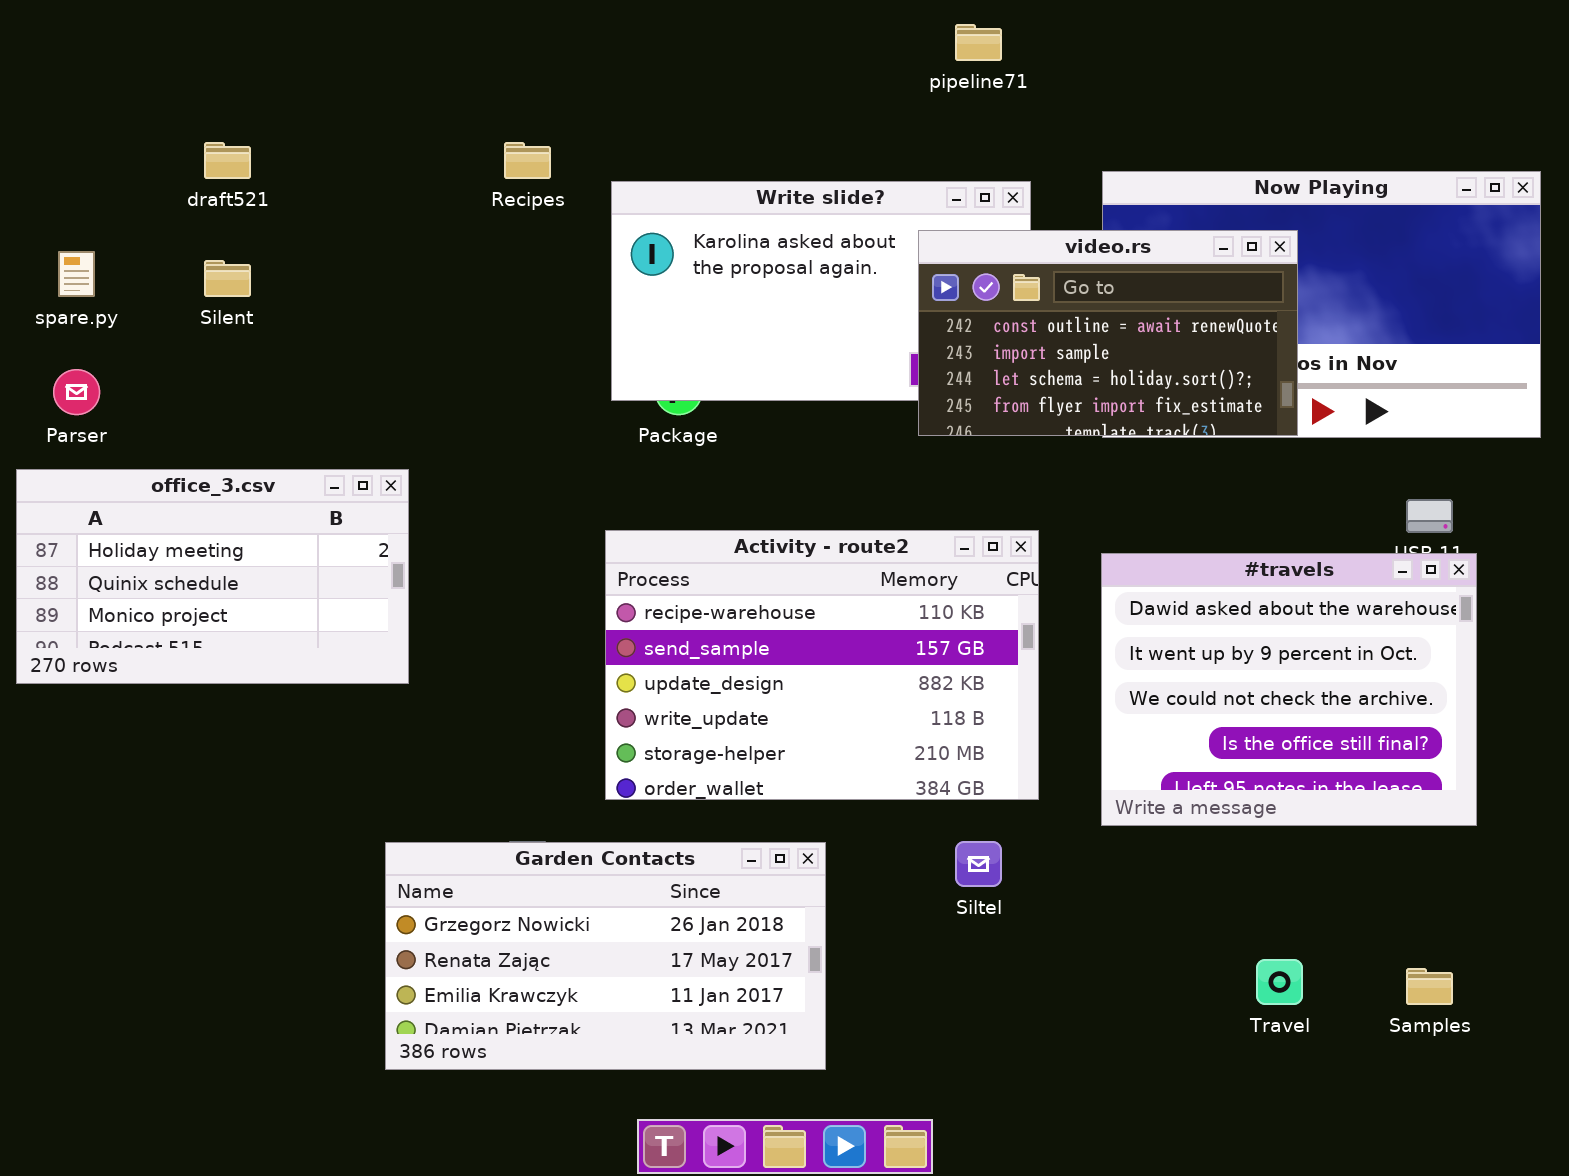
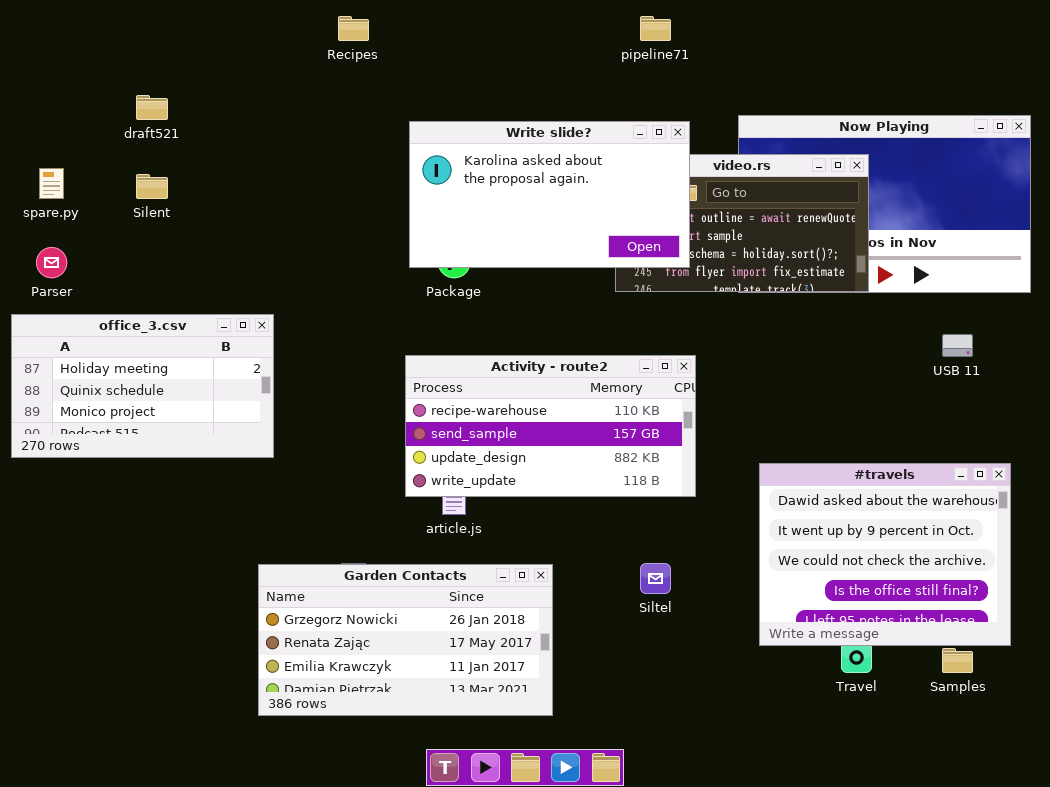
Recipes: [504,142,551,179] -> [338,16,369,41], moved
Write slide?: [611,181,1031,401] -> [409,121,690,268], raised
Activity - route2: [605,530,1039,800] -> [405,355,696,497], resized
#travels: [1101,553,1477,826] -> [759,463,1011,646], moved

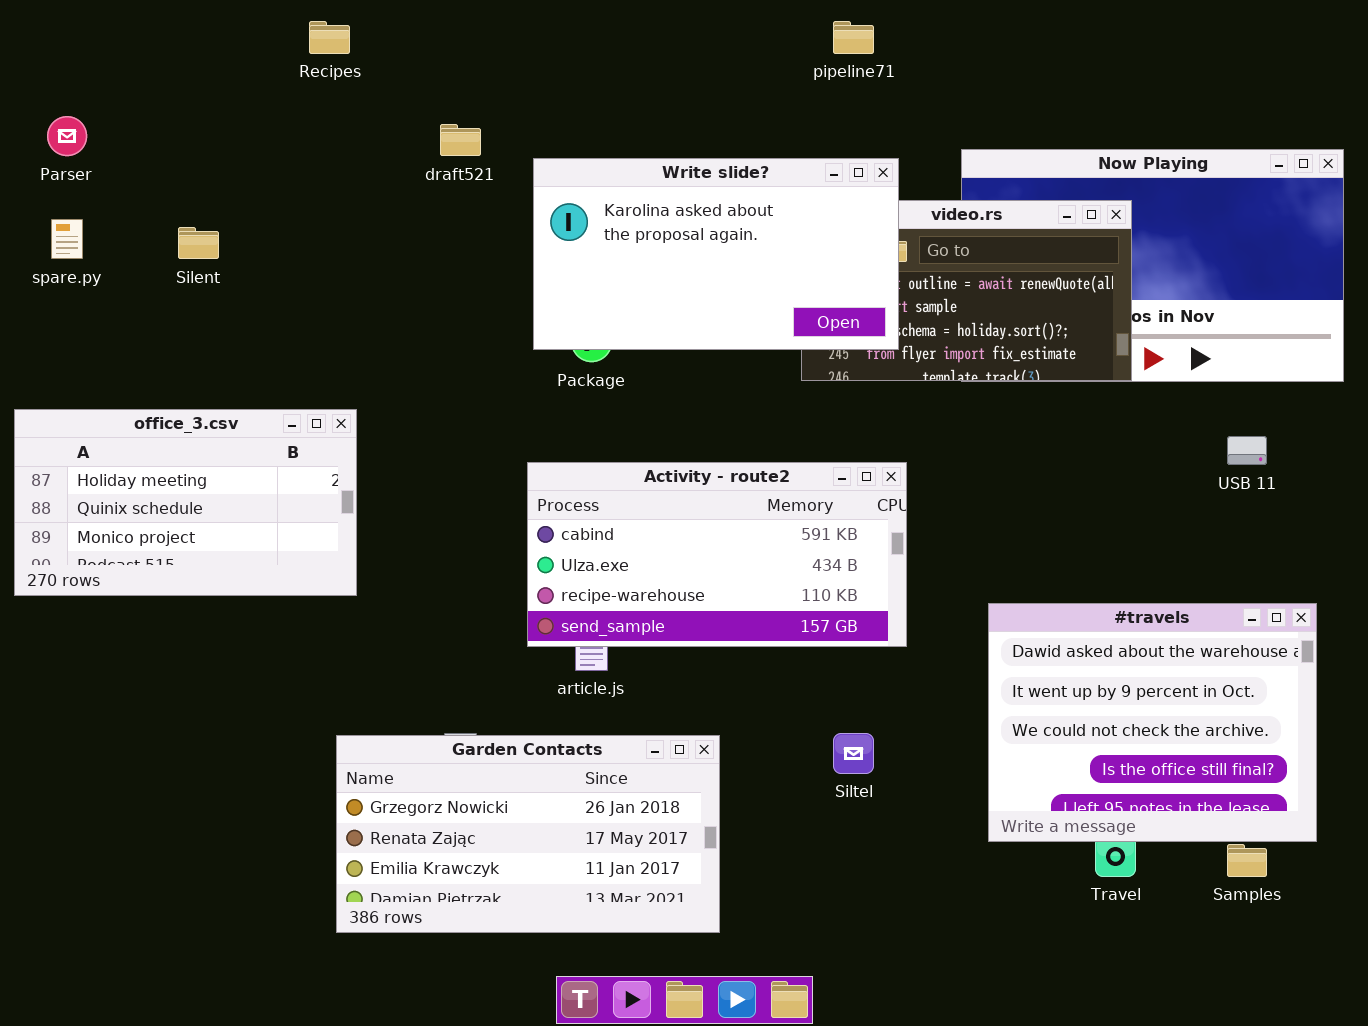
Recipes: [338,16,369,41] -> [309,21,350,54], moved
draft521: [136,95,168,120] -> [440,124,481,156], moved
Parser: [36,247,67,278] -> [47,116,87,156], moved
Activity - route2: [405,355,696,497] -> [527,462,907,647], scrolled up 2 rows

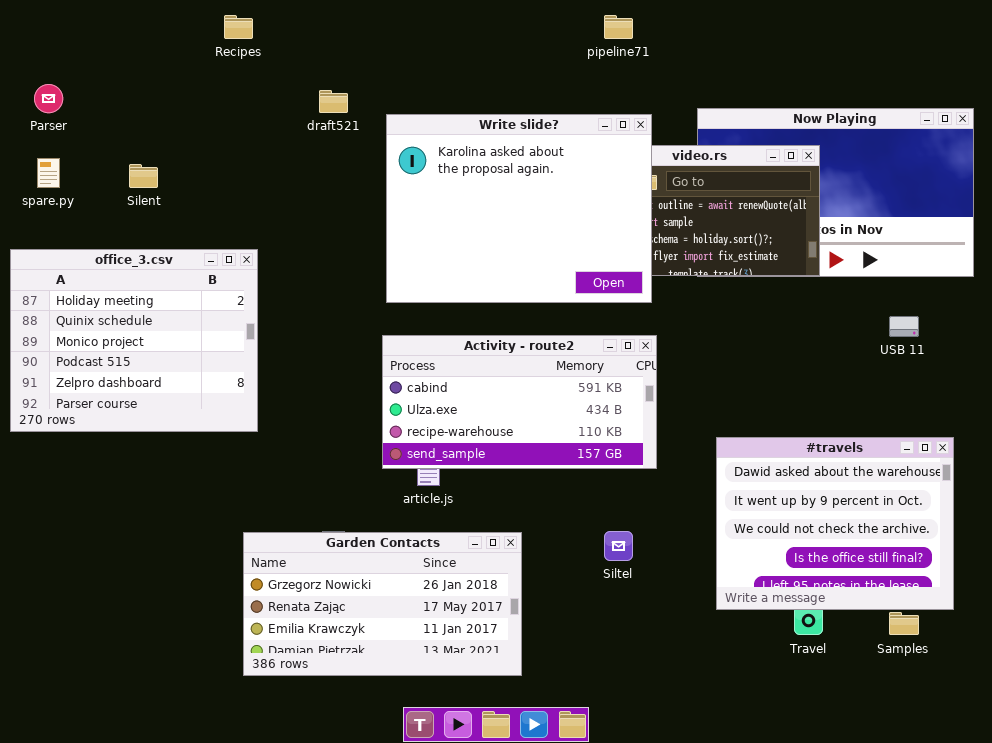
Write slide?: [533,158,899,350] -> [386,114,652,303], resized
office_3.csv: [14,409,357,596] -> [10,249,258,432], resized

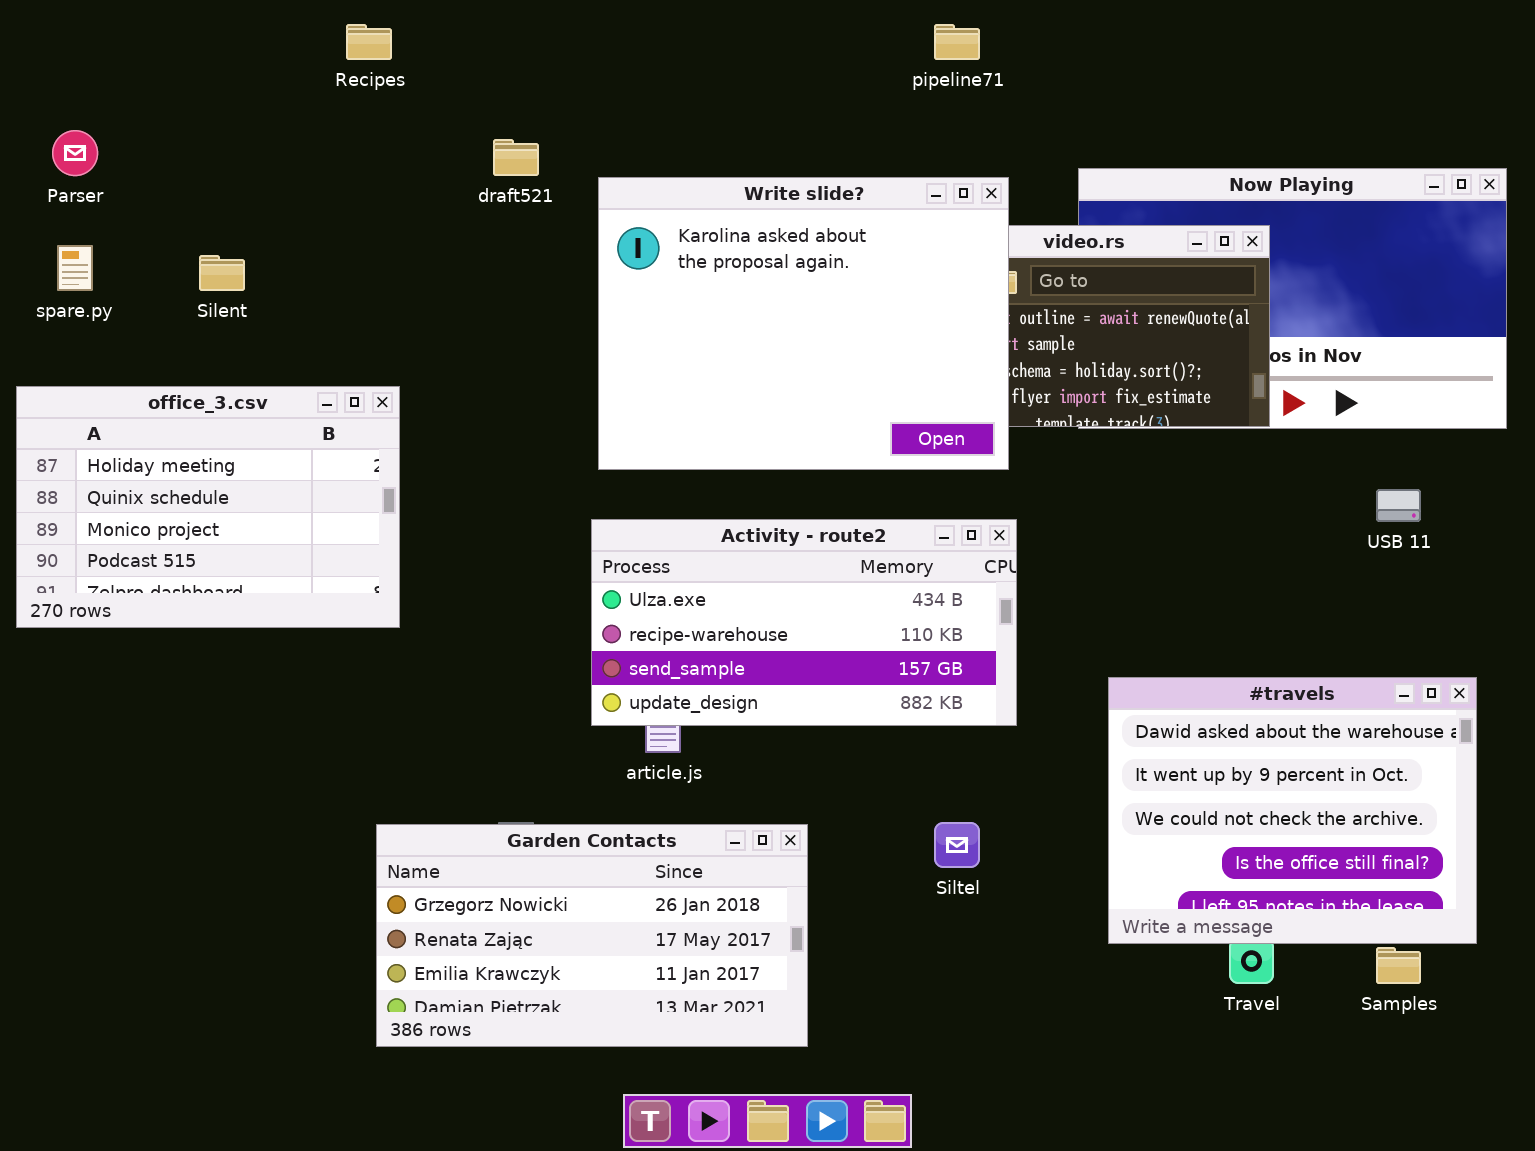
office_3.csv: [10,249,258,432] -> [16,386,400,628], resized
Activity - route2: [382,335,657,469] -> [591,519,1017,726], scrolled down 1 row

